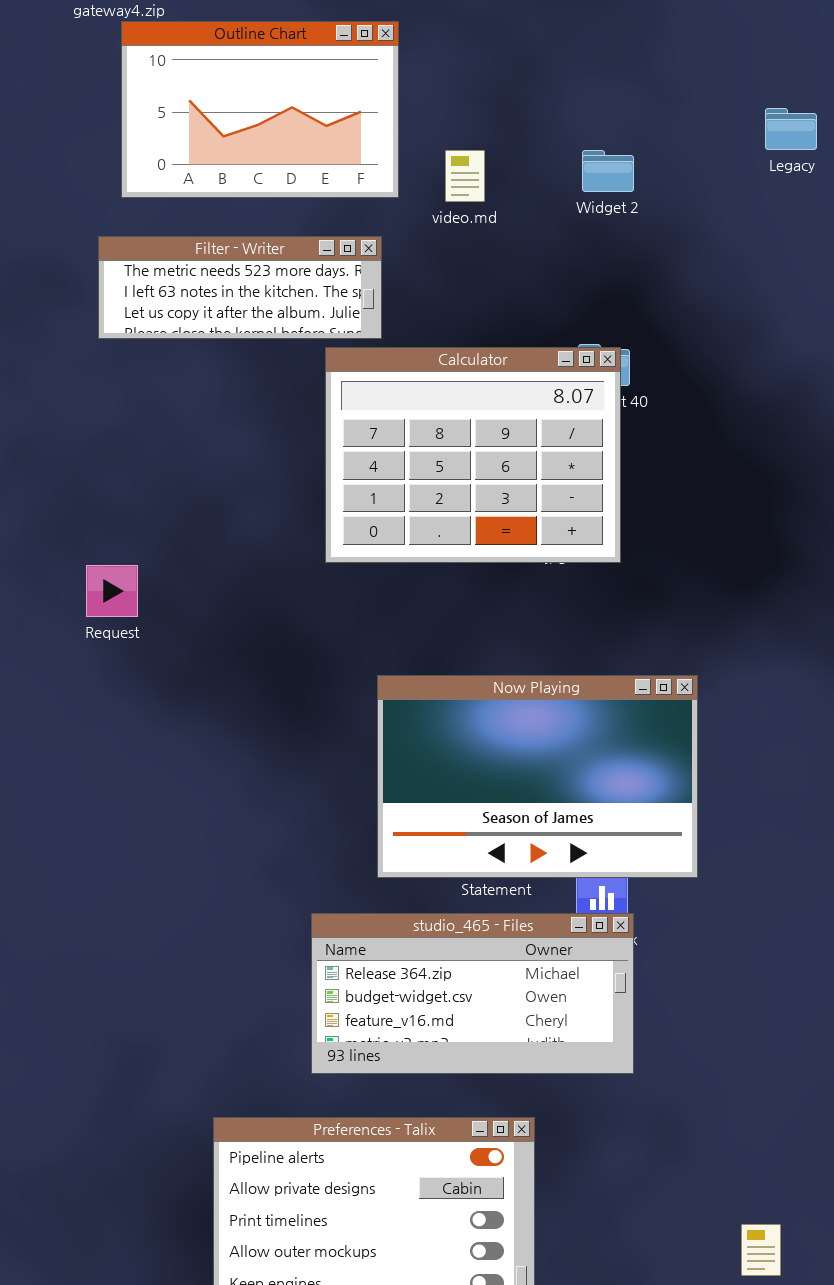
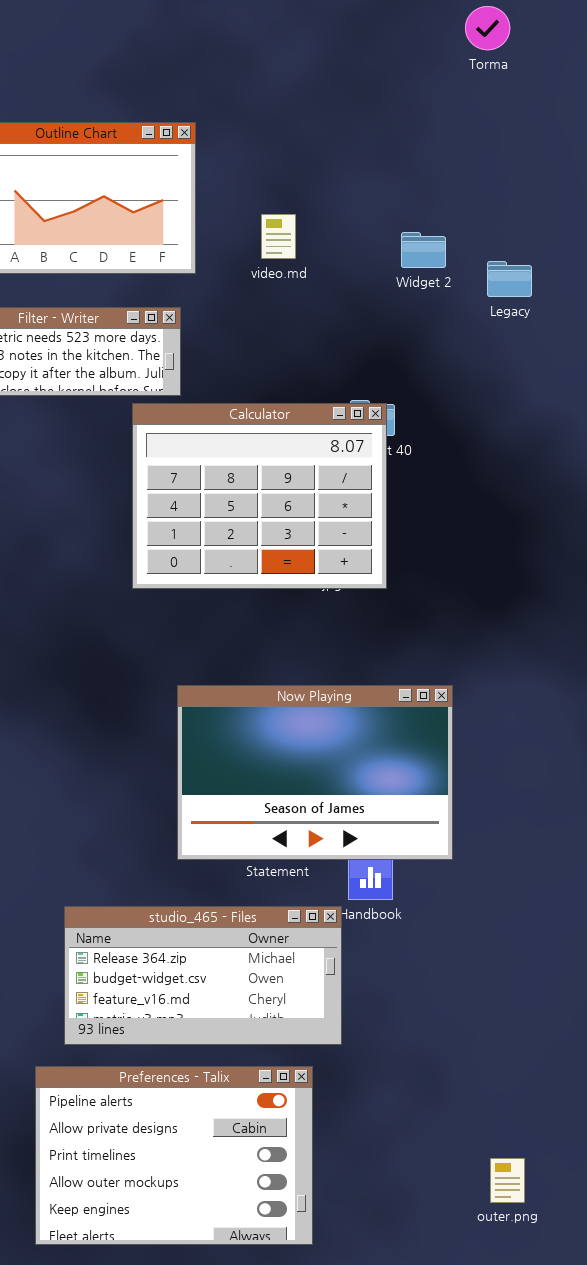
Legacy: [765,108,817,150] -> [487,261,532,297], moved
video.md: [445,150,485,202] -> [261,214,296,259], moved
Widget 2: [582,150,634,192] -> [401,232,446,268], moved
studio_465 - Files: [311,913,634,1074] -> [64,906,342,1045], moved

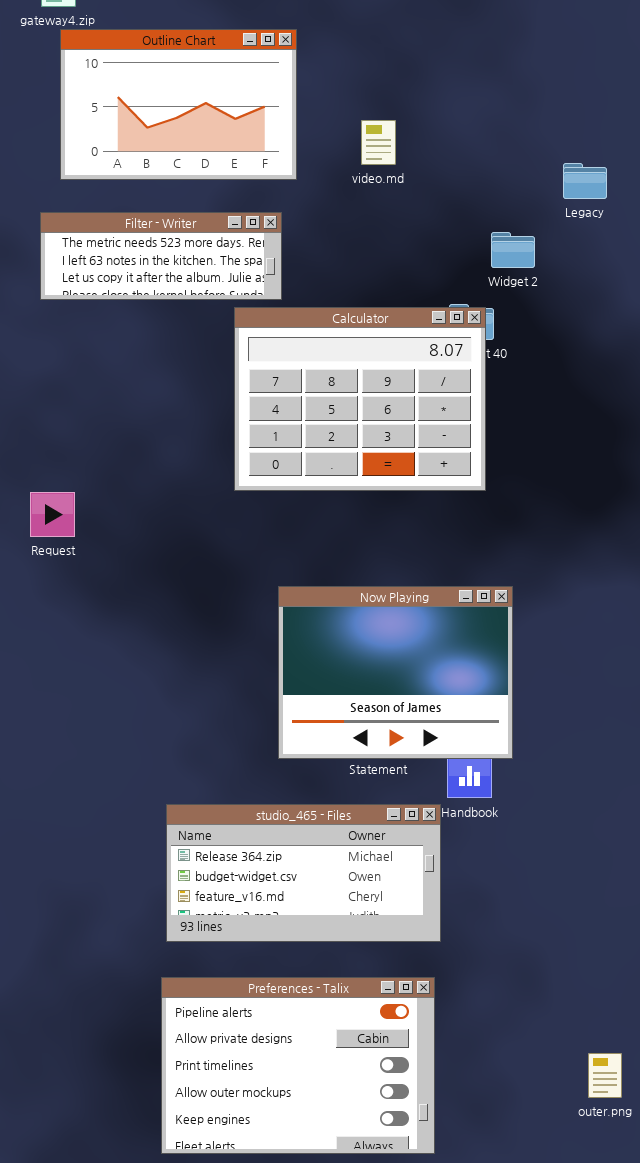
Widget 2: [401,232,446,268] -> [491,232,535,268], moved
Legacy: [487,261,532,297] -> [563,163,607,199], moved
Now Playing: [177,685,453,860] -> [278,586,513,759], resized
Preferences - Talix: [35,1066,313,1245] -> [161,977,435,1154], moved

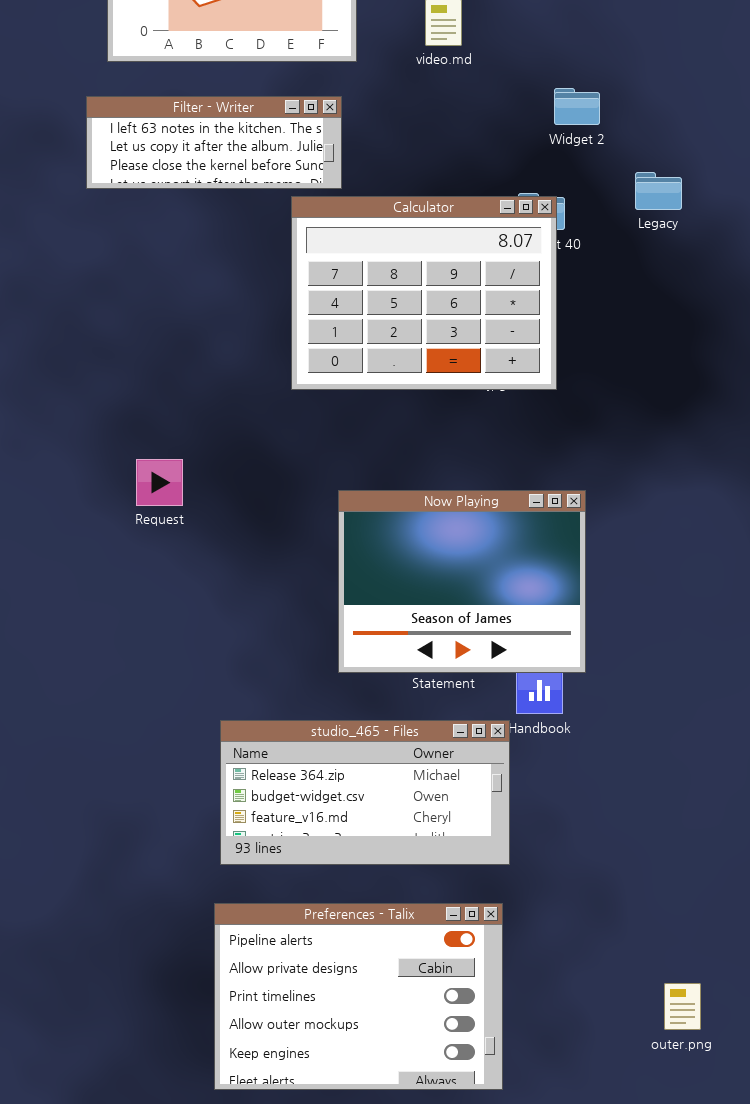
Legacy: [563,163,607,199] -> [635,172,682,210], moved
Filter - Writer: [40,212,282,300] -> [86,96,342,189], scrolled down 1 row
Widget 2: [491,232,535,268] -> [554,88,600,125], moved
Request: [30,492,75,537] -> [136,459,183,506], moved

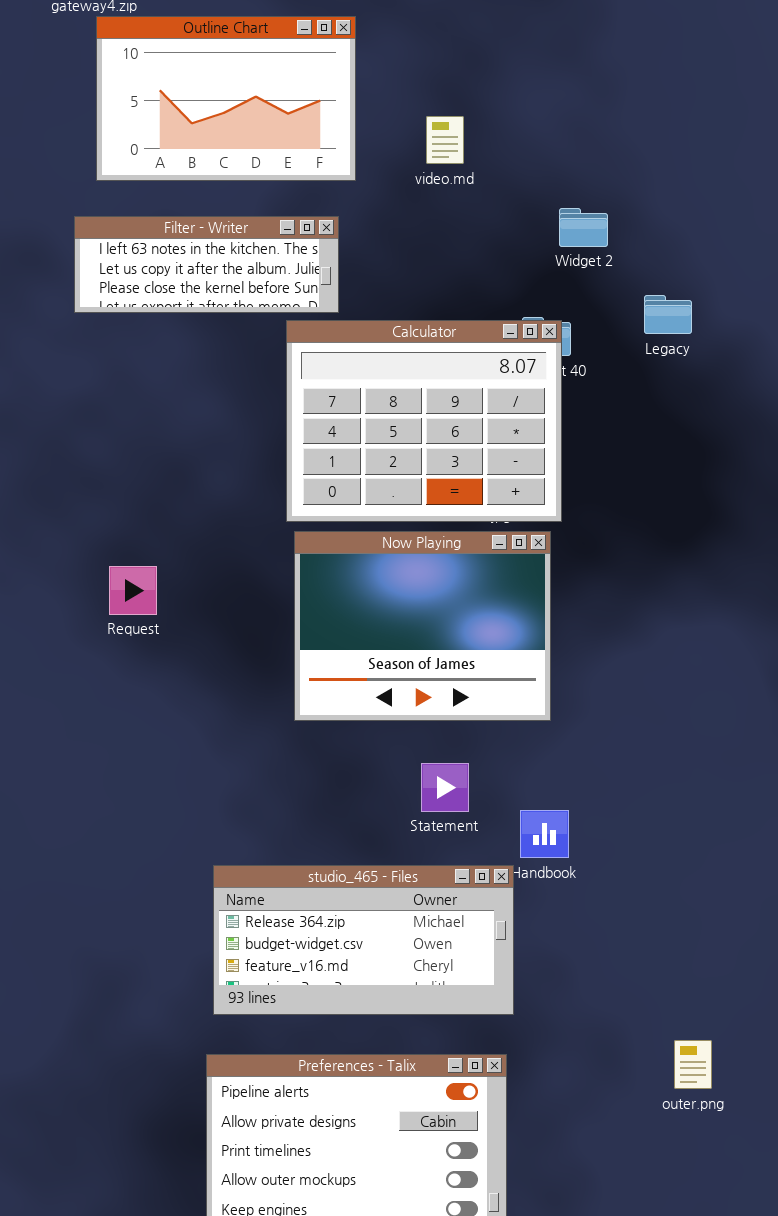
Request: [136,459,183,506] -> [109,566,157,615], moved
Now Playing: [338,490,586,673] -> [294,531,551,721], moved
outer.png: [664,983,701,1030] -> [674,1040,712,1089], moved

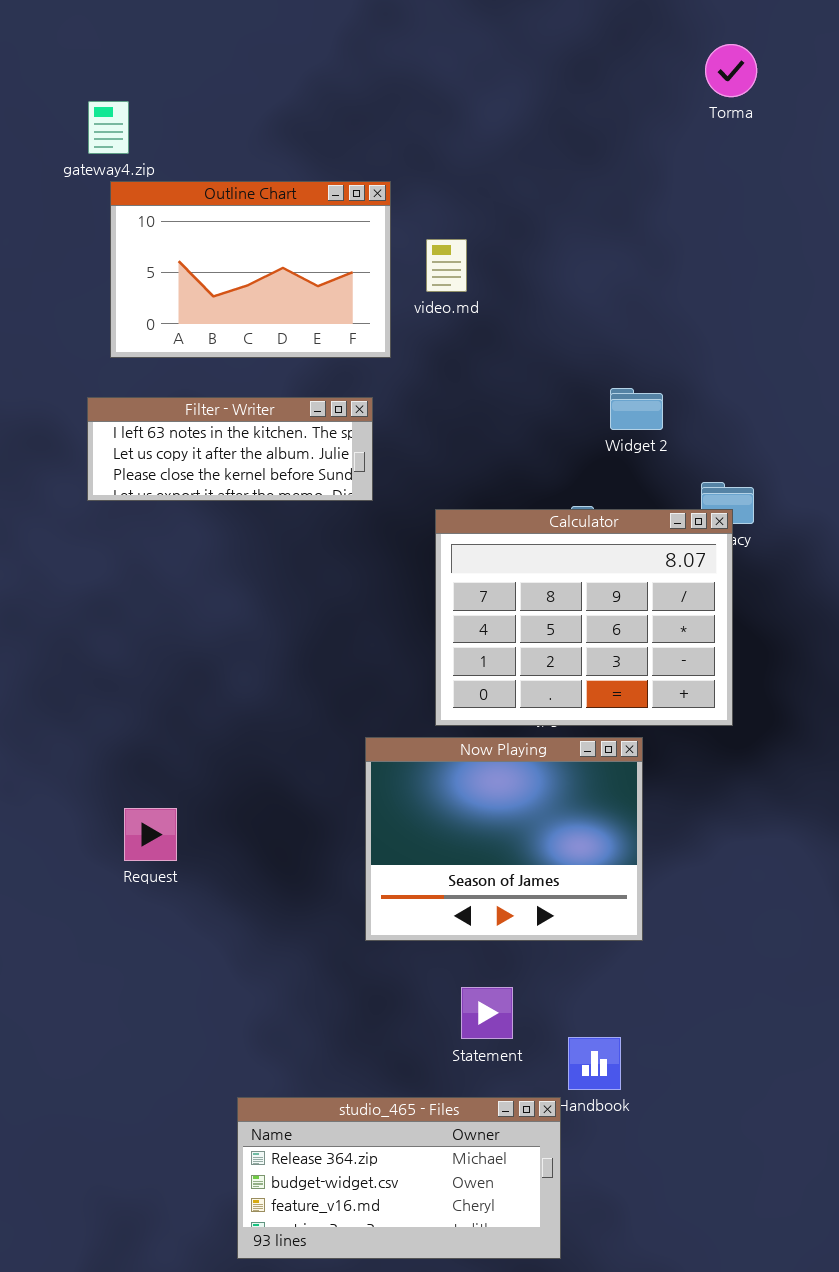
video.md: [426,116,464,164] -> [426,239,467,292], moved
Calculator: [286,320,562,522] -> [435,509,733,726], moved
Now Playing: [294,531,551,721] -> [365,737,643,941], moved
Request: [109,566,157,615] -> [124,808,177,861], moved

